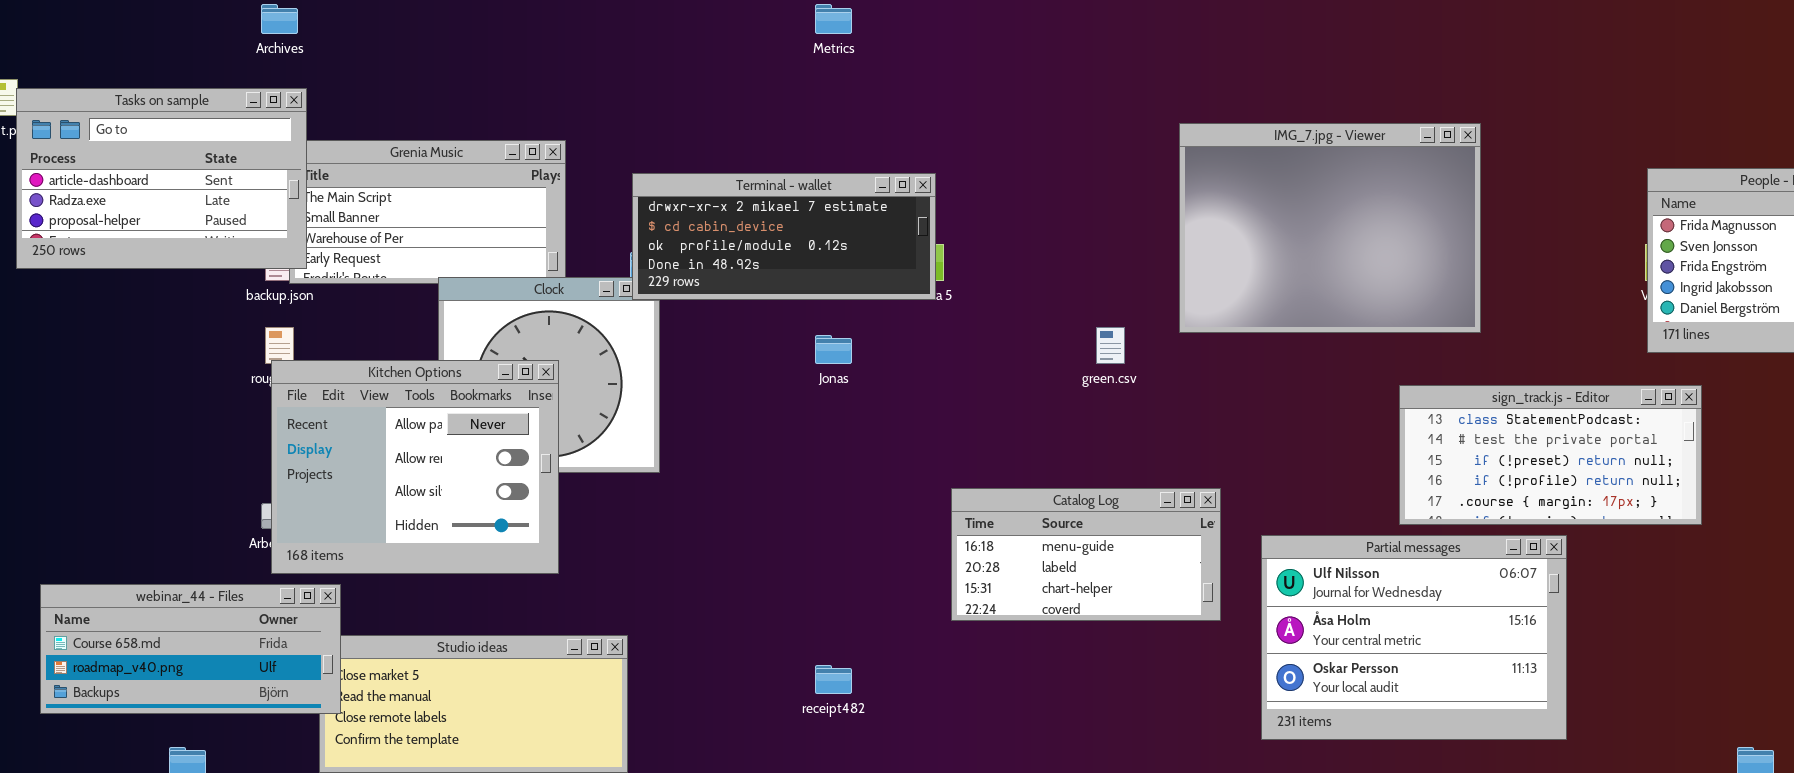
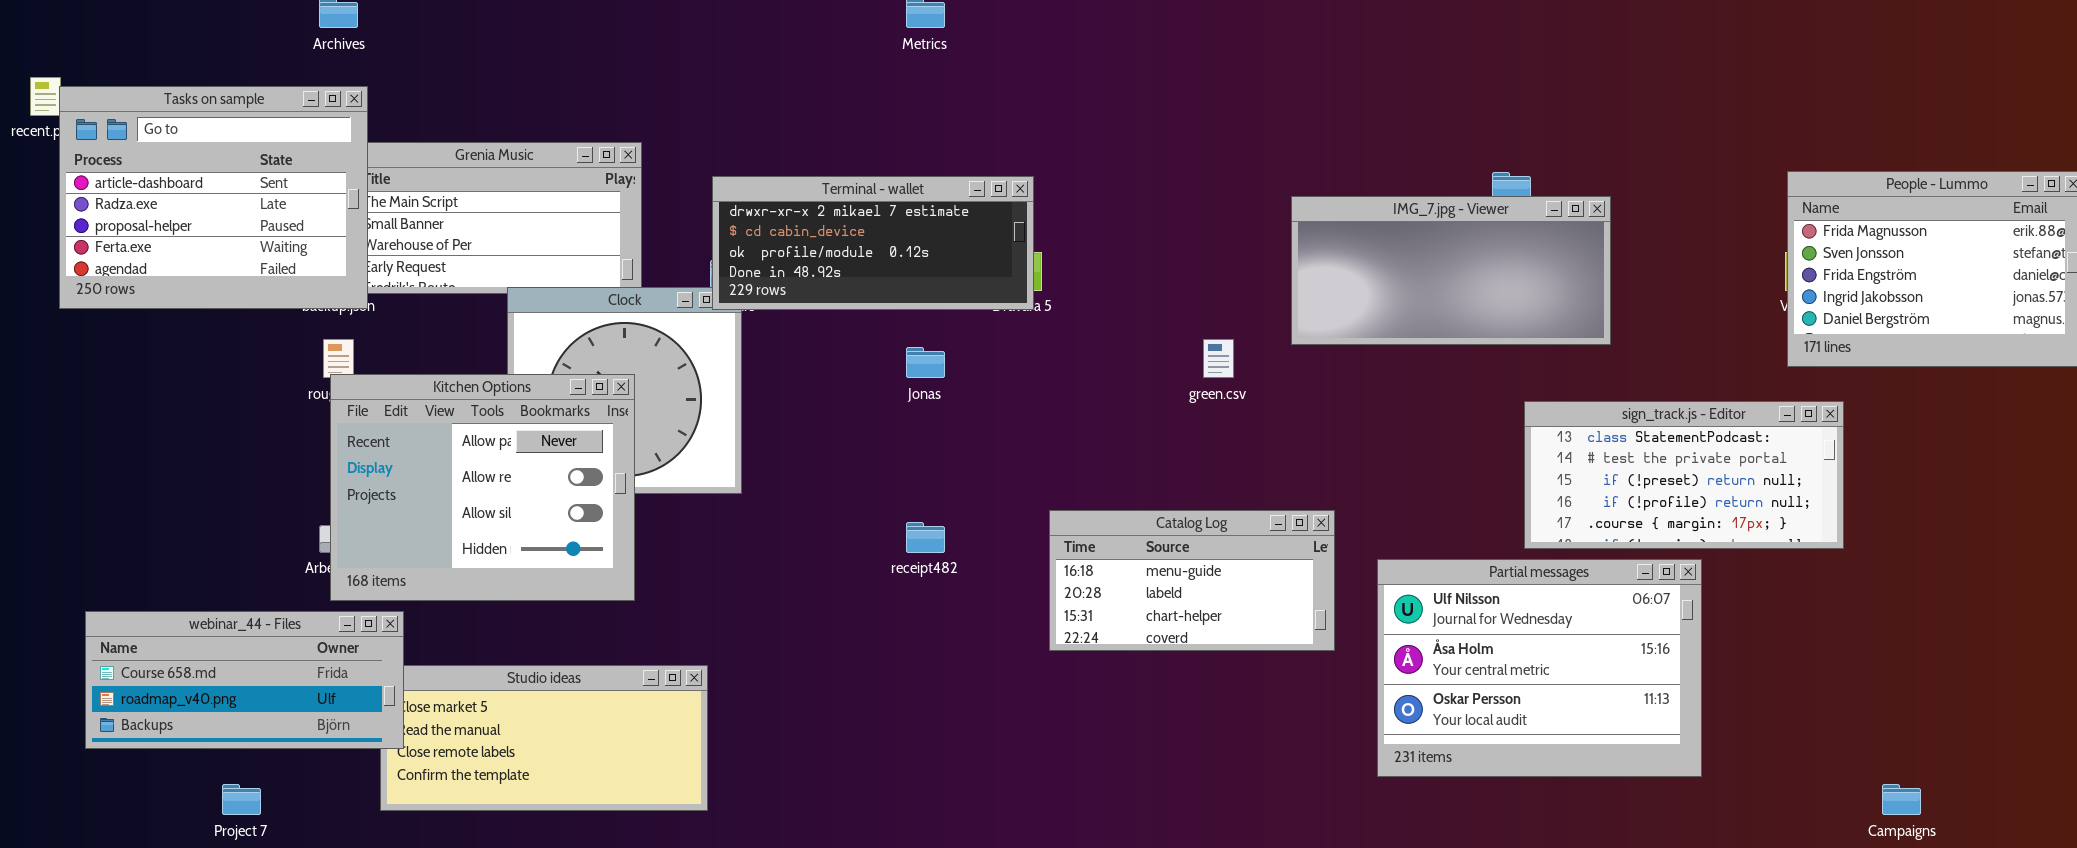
Tasks on sample: [16,88,307,269] -> [59,86,368,309], resized
IMG_7.jpg - Viewer: [1179,123,1481,333] -> [1291,196,1611,345], resized
receipt482: [815,665,852,694] -> [906,522,945,553], moved

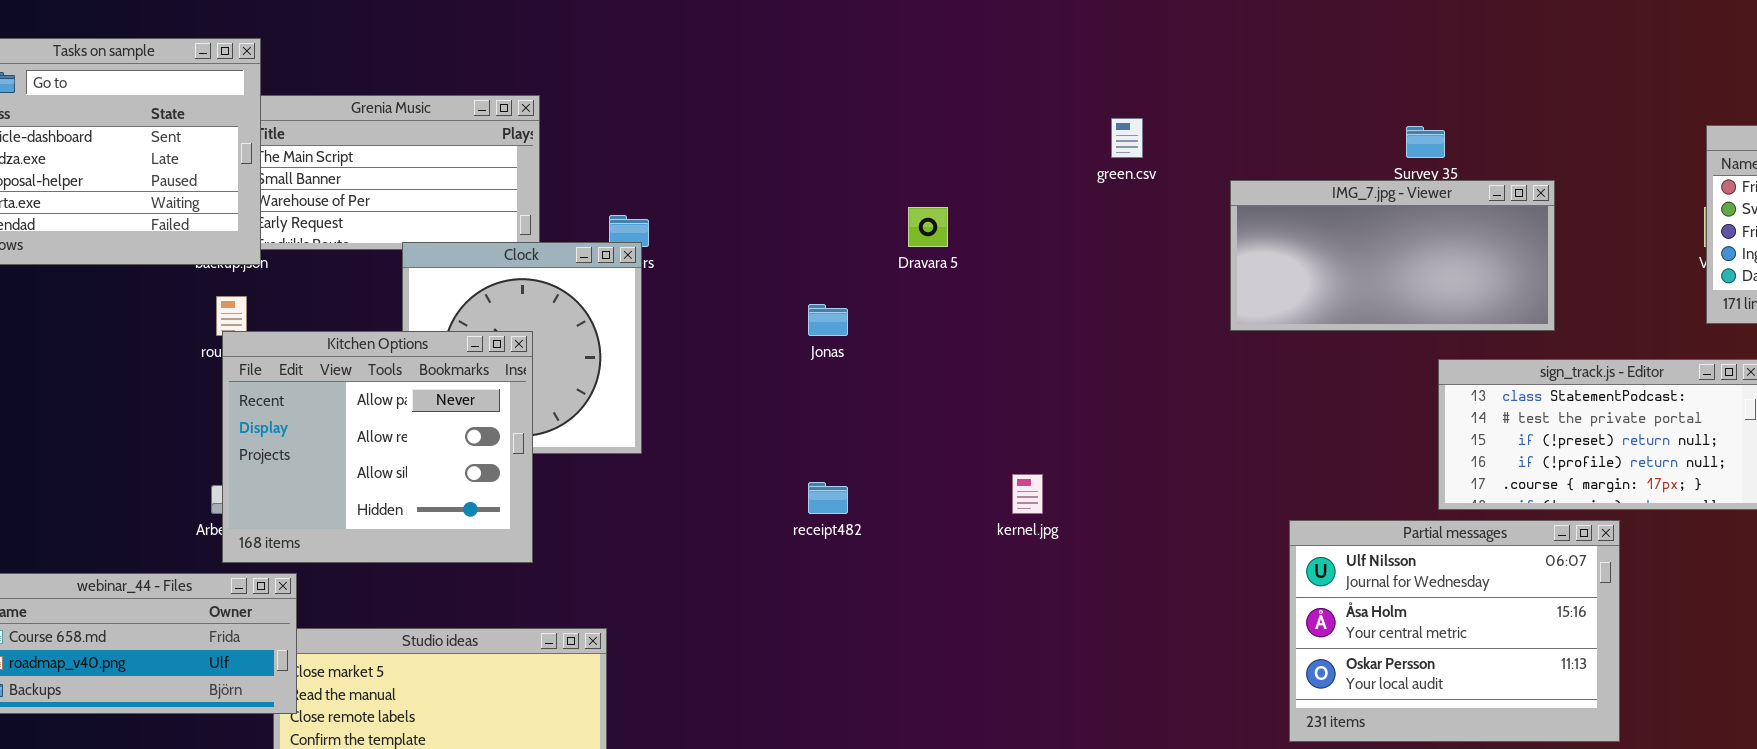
Terminal - wallet: [712,176,1034,310] -> none, closed
IMG_7.jpg - Viewer: [1291,196,1611,345] -> [1230,180,1555,331], moved
green.csv: [1203,339,1234,378] -> [1111,118,1143,158], moved
Catalog Log: [1049,510,1335,651] -> none, closed

